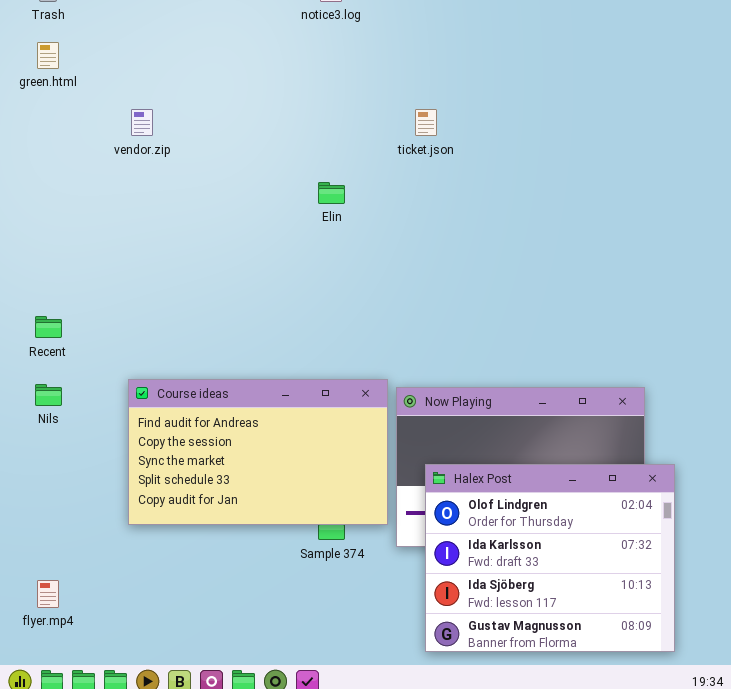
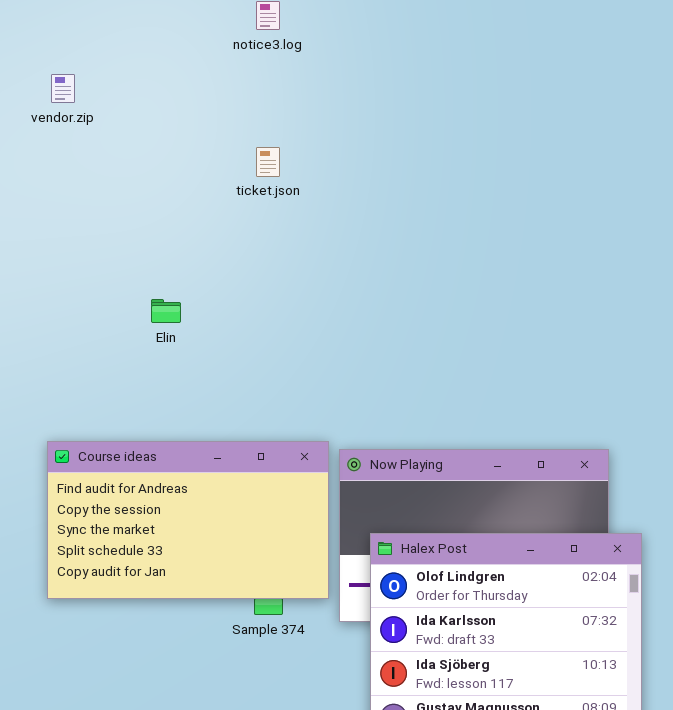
vendor.zip: [131,109,153,136] -> [51,74,75,103], moved
ticket.json: [415,109,437,136] -> [256,147,280,177], moved
Elin: [318,182,345,204] -> [151,299,181,323], moved

